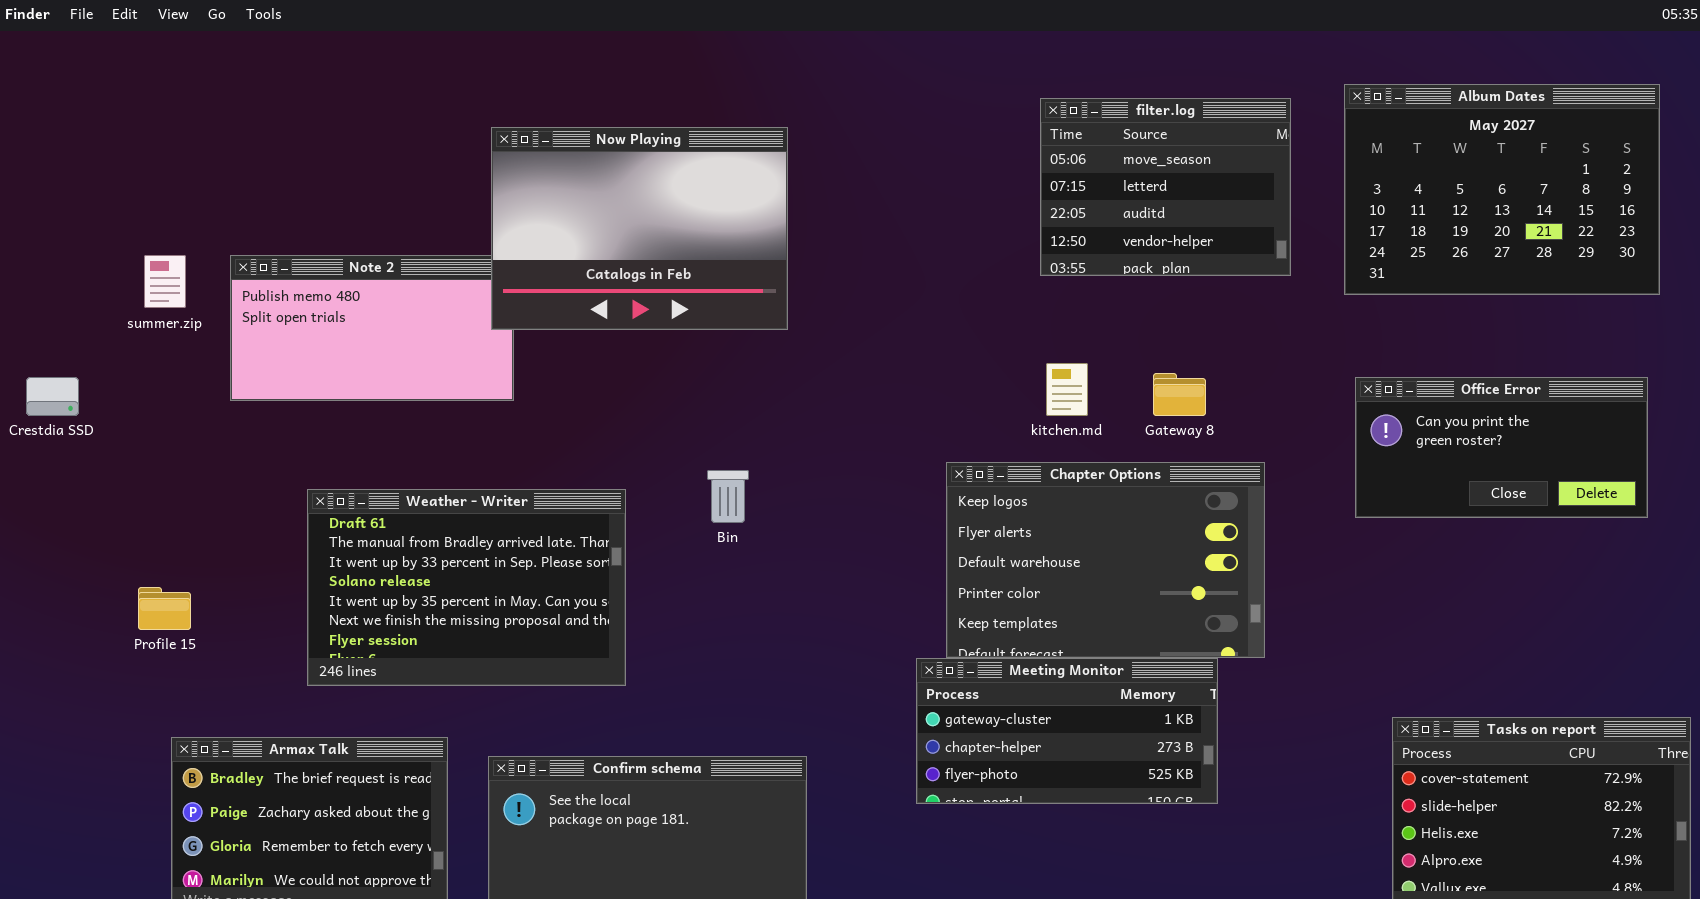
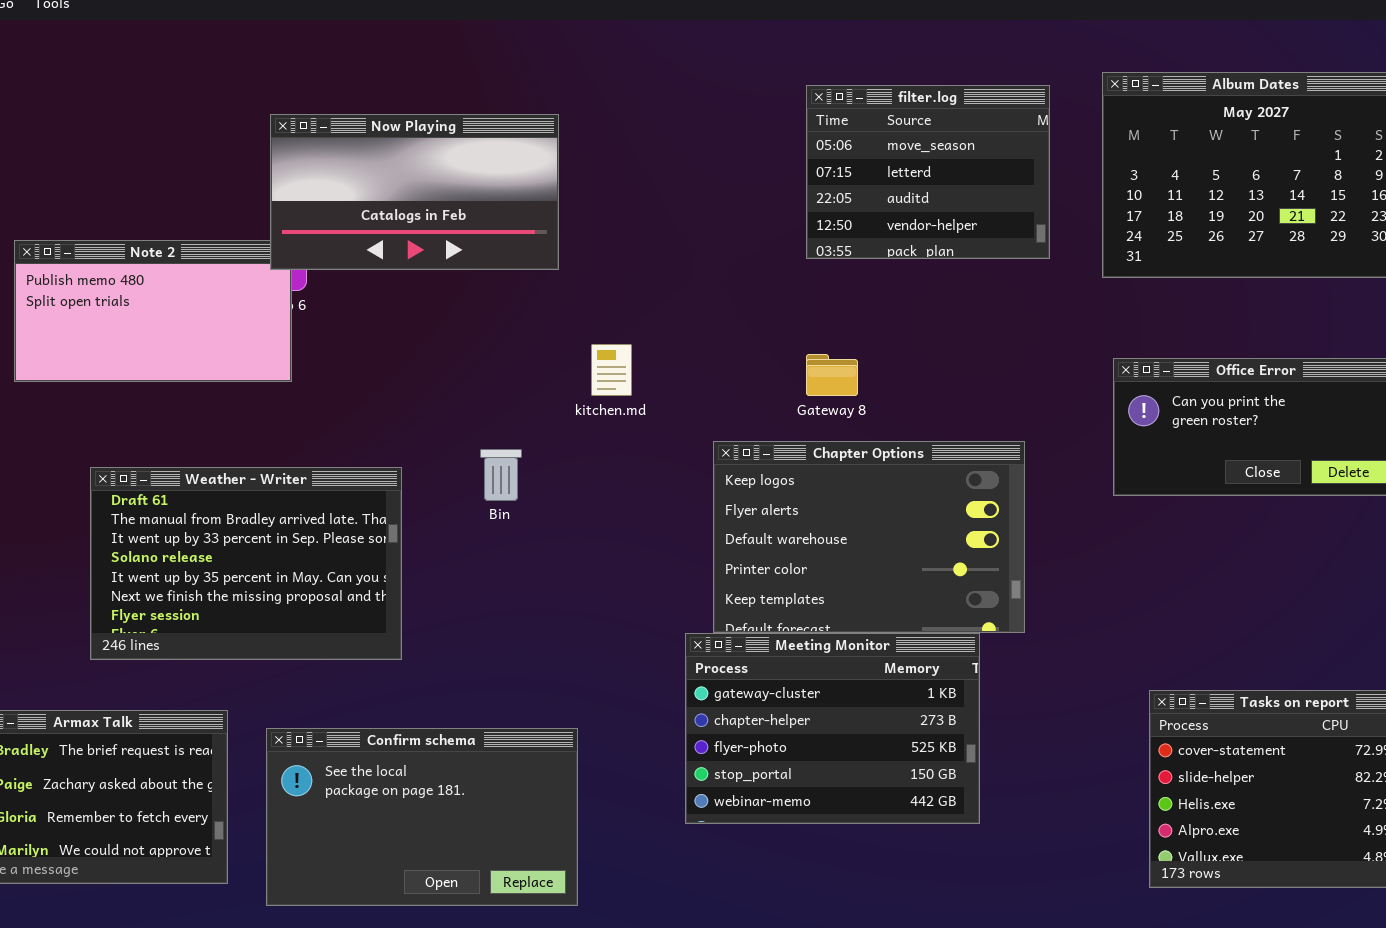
Now Playing: [491,127,788,330] -> [270,114,559,270], resized
kitchen.md: [1046,363,1088,416] -> [591,344,632,396], moved
Gateway 8: [1153,373,1206,416] -> [806,354,858,396], moved
Meeting Monitor: [916,658,1218,804] -> [685,633,980,824], resized

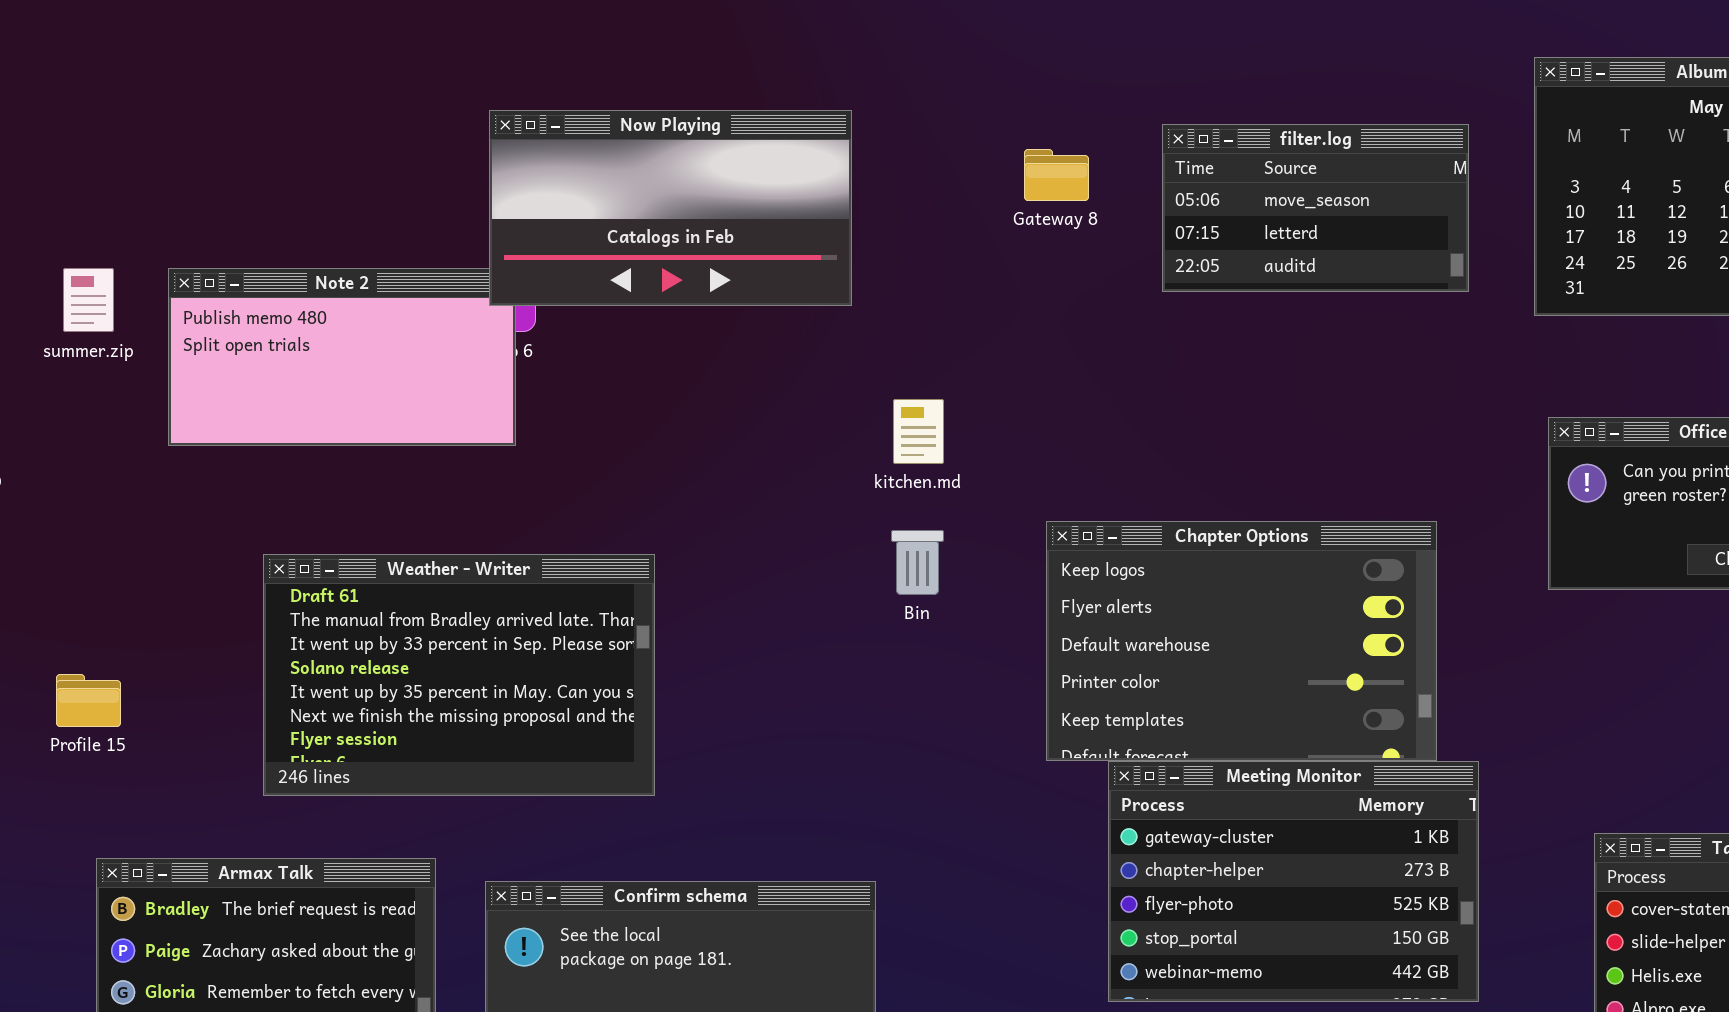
filter.log: [806,85,1050,259] -> [1162,124,1469,292], resized
Gateway 8: [806,354,858,396] -> [1024,149,1089,201], moved
Bin: [480,449,522,501] -> [891,530,944,595], moved
Meeting Monitor: [685,633,980,824] -> [1108,761,1479,1002], moved

